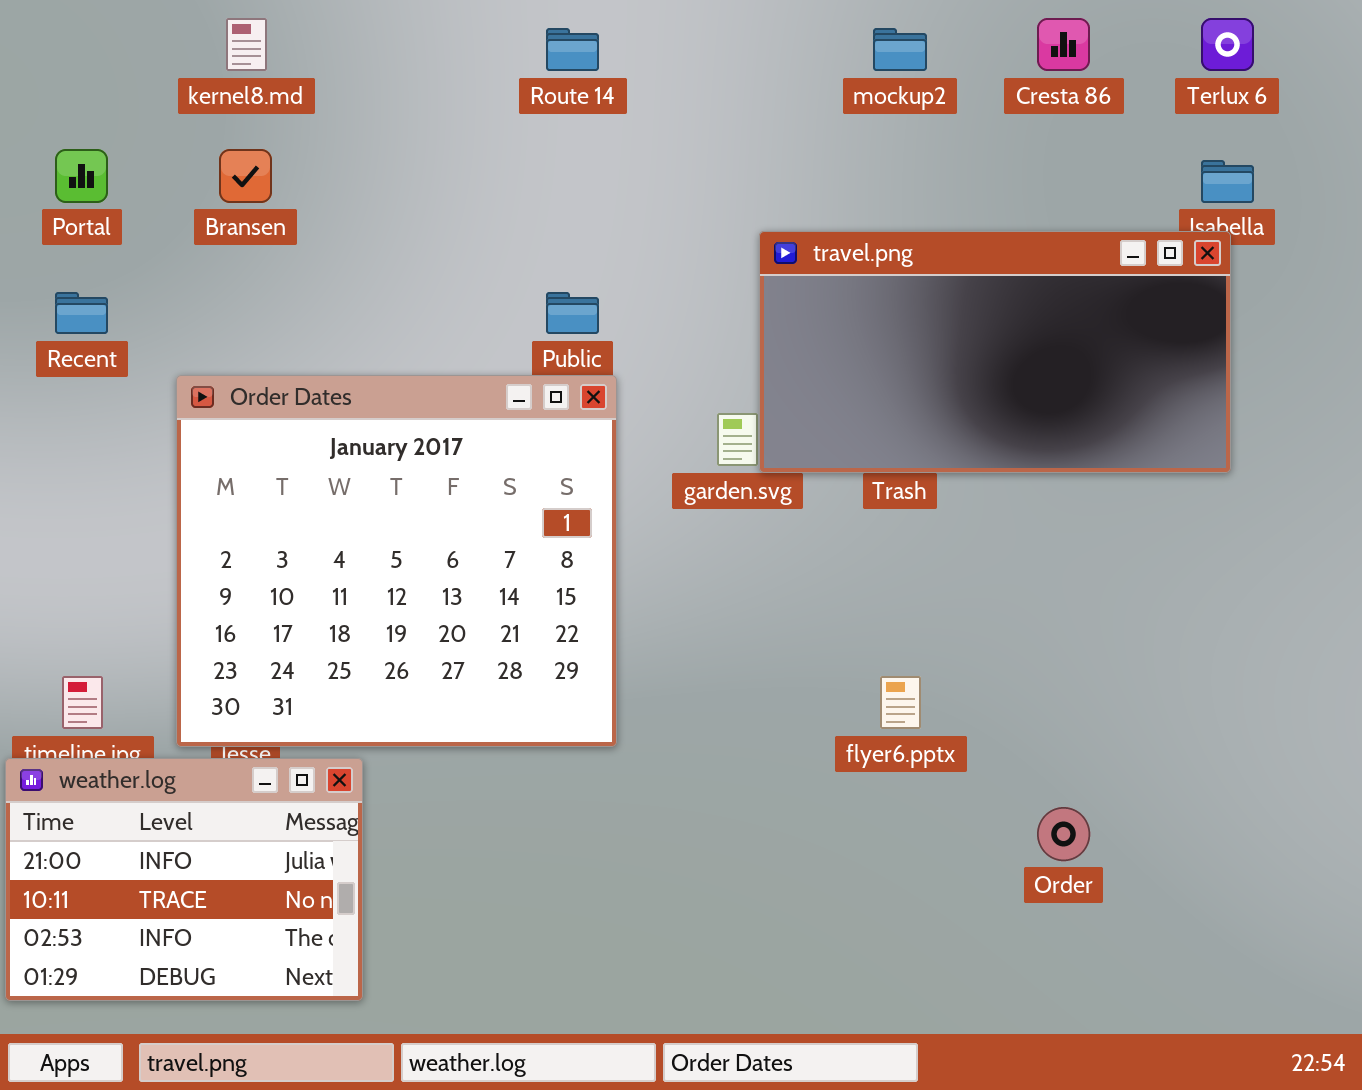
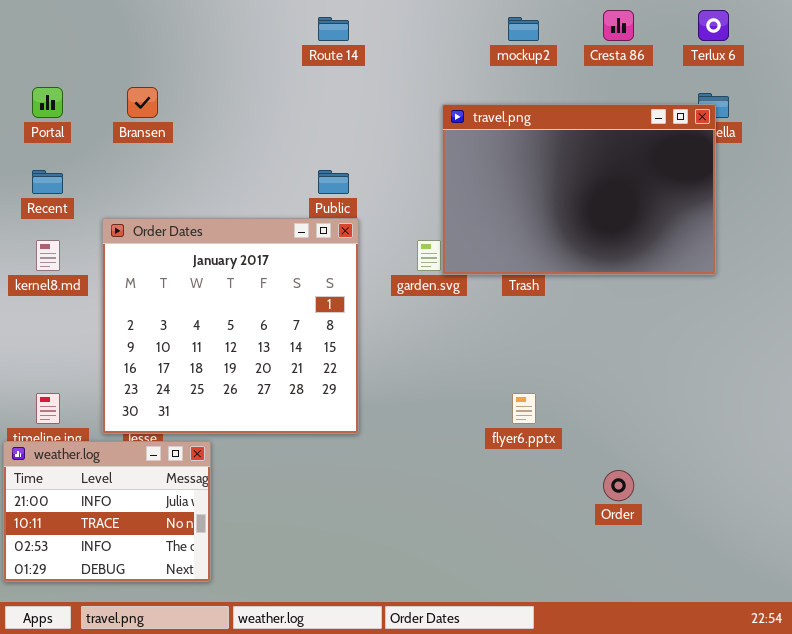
kernel8.md: [226,18,267,71] -> [36,240,60,271], moved
travel.png: [759,231,1231,473] -> [442,104,716,275], resized

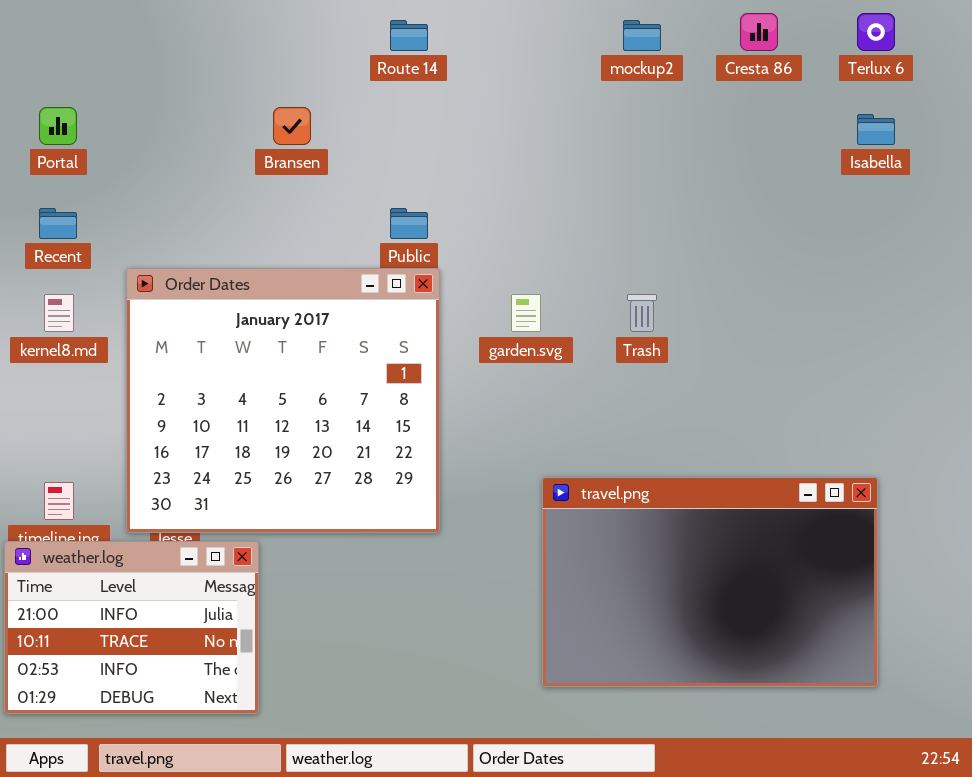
Bransen: [127,87,158,118] -> [273,107,311,145], moved
travel.png: [442,104,716,275] -> [542,477,878,687], moved

